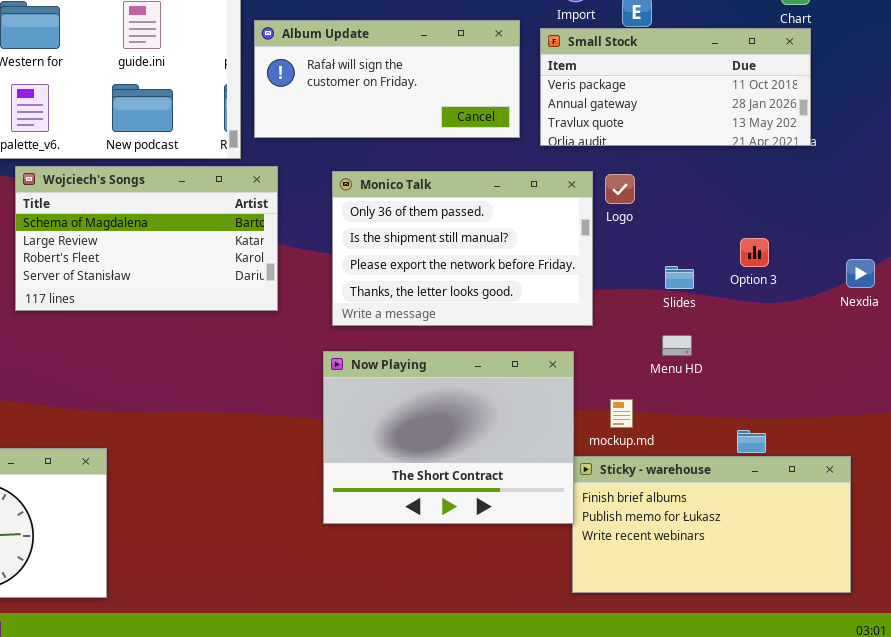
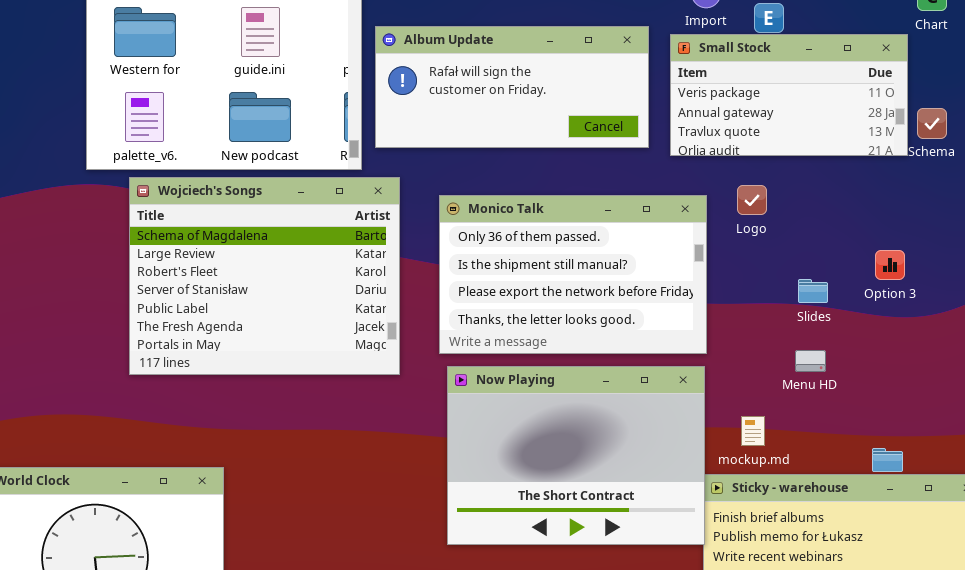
Small Stock: [540,28,811,146] -> [670,34,908,156], resized
Wojciech's Songs: [15,166,278,311] -> [129,177,400,375], resized
Monico Talk: [332,171,593,326] -> [439,195,707,354], moved

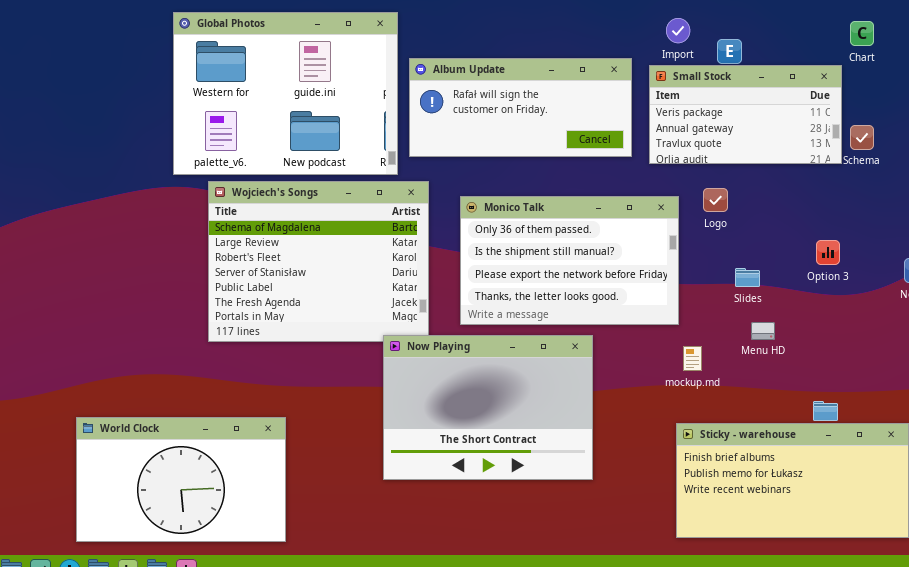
Slides: [798,279,828,303] -> [735,268,760,287], moved
Now Playing: [447,366,705,545] -> [383,335,593,480], moved
mockup.md: [741,416,765,446] -> [683,346,702,371], moved

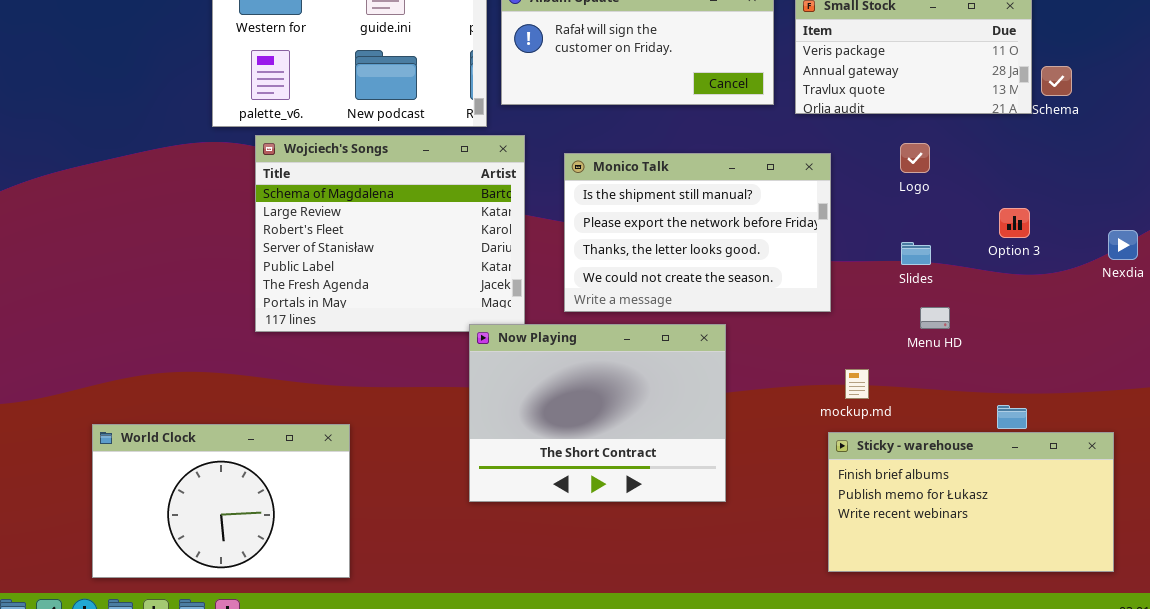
Logo: [703,188,728,212] -> [900,143,930,173], moved
Monico Talk: [460,196,679,325] -> [564,153,831,312], scrolled down 1 row
mockup.md: [683,346,702,371] -> [845,369,869,399], moved

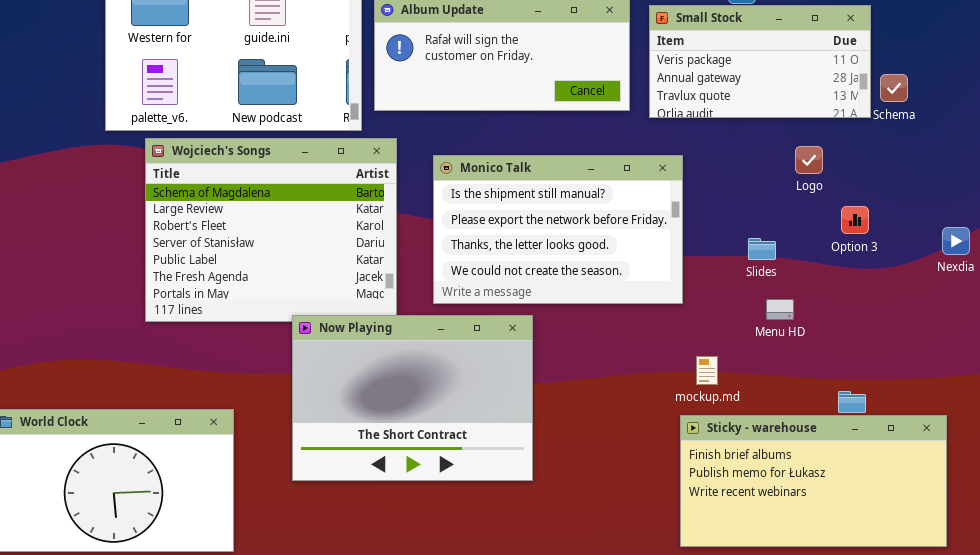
Logo: [900,143,930,173] -> [795,146,823,174], moved
Now Playing: [469,324,726,502] -> [292,315,533,481], moved

